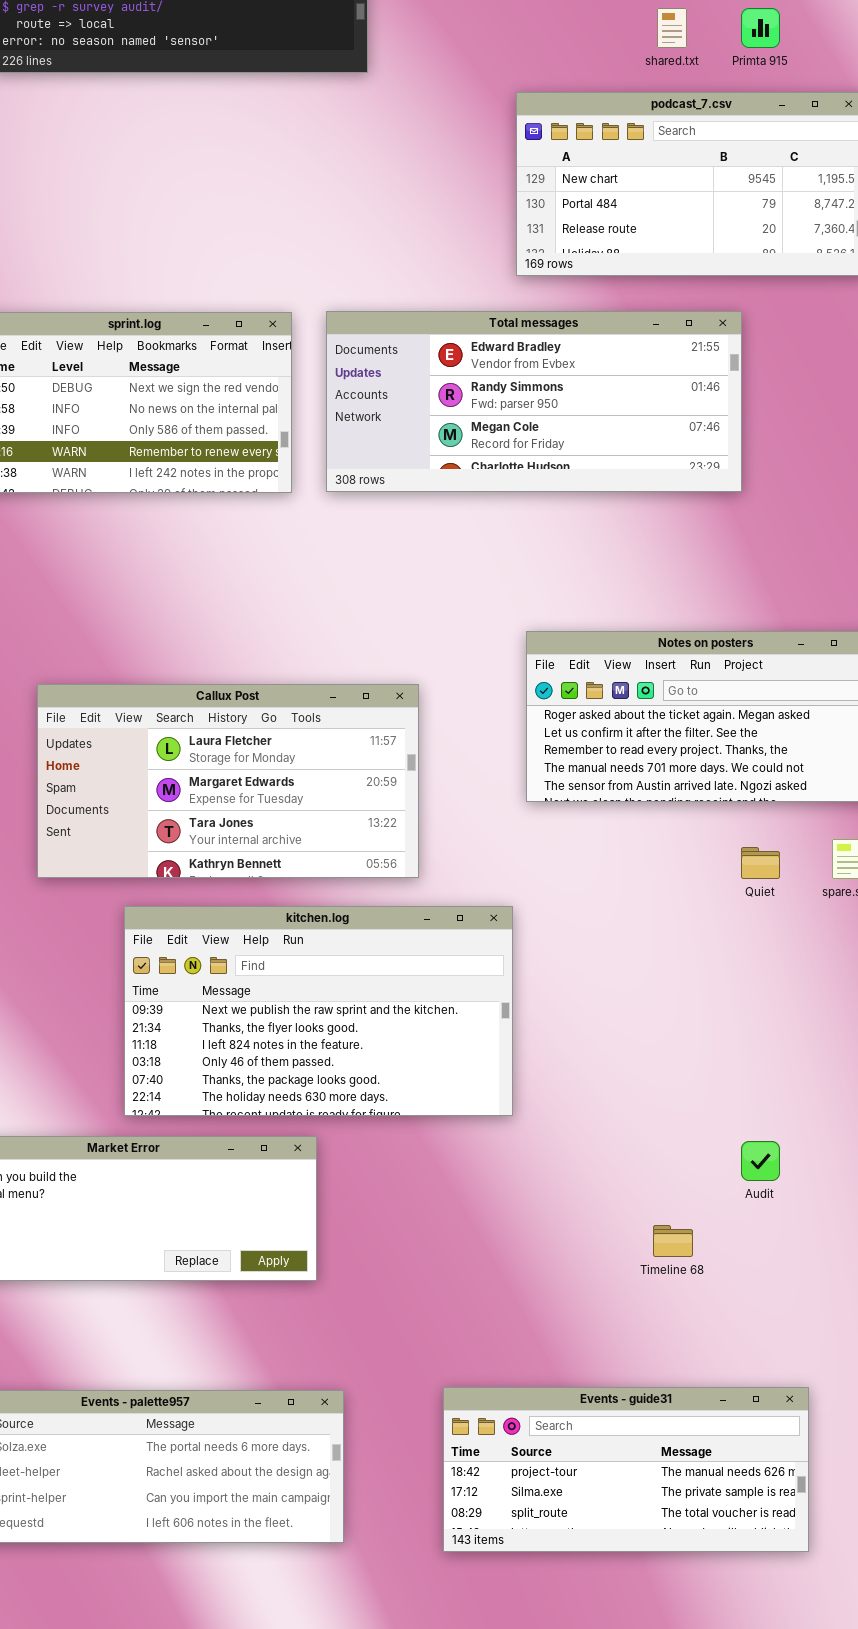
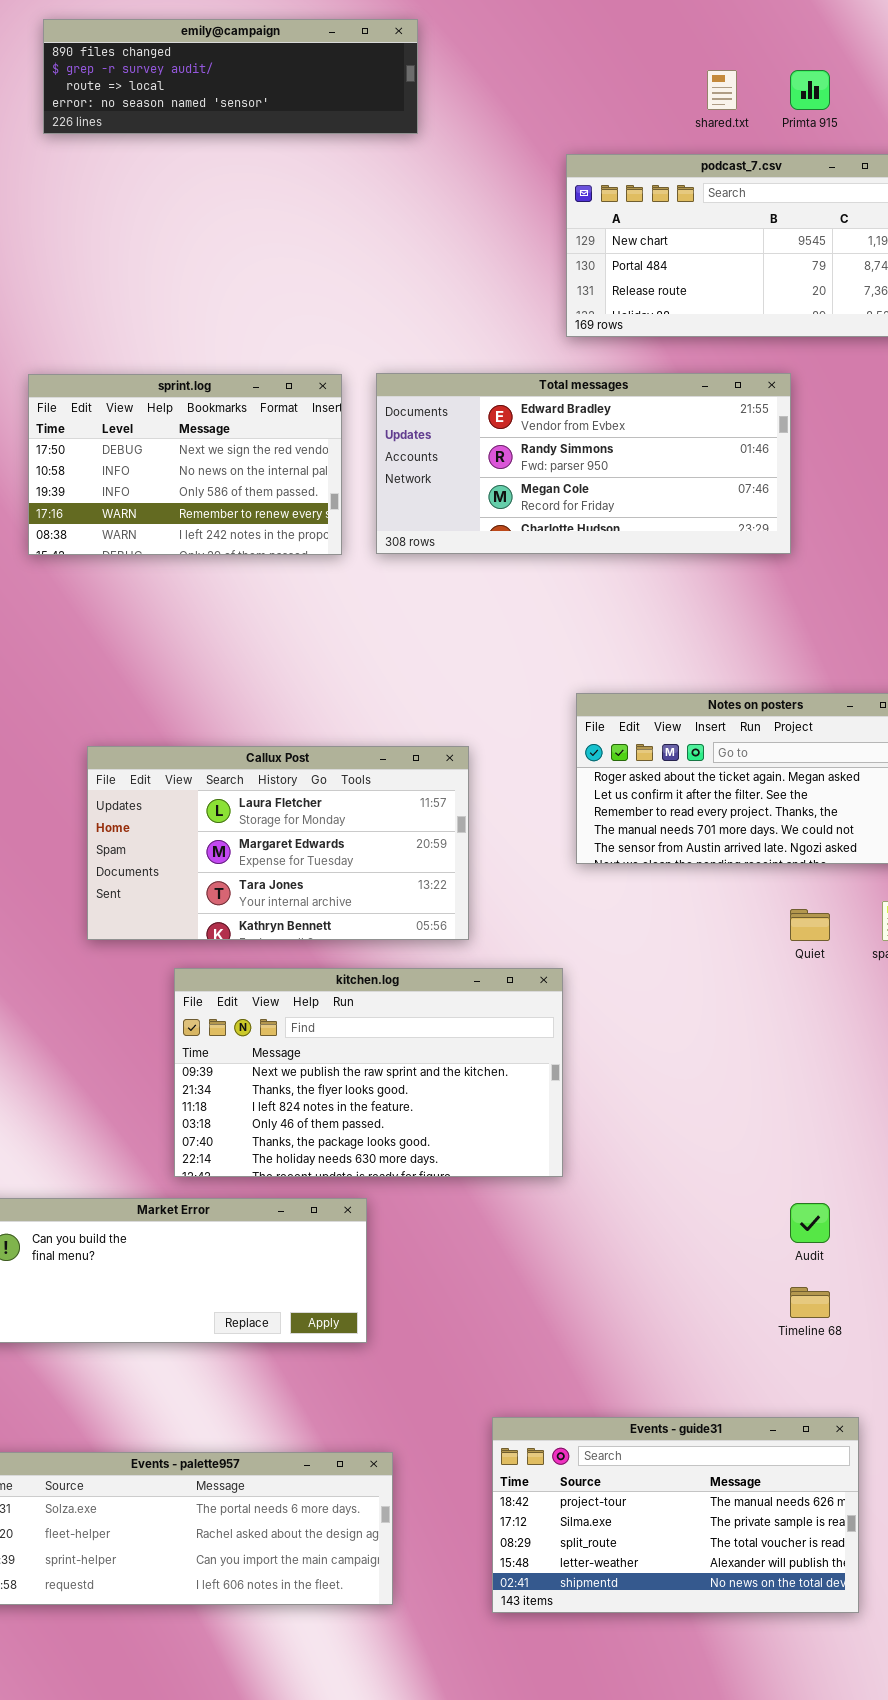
Timeline 68: [653,1225,693,1257] -> [790,1287,830,1318], moved
Events - guide31: [443,1387,809,1552] -> [492,1417,859,1613], resized

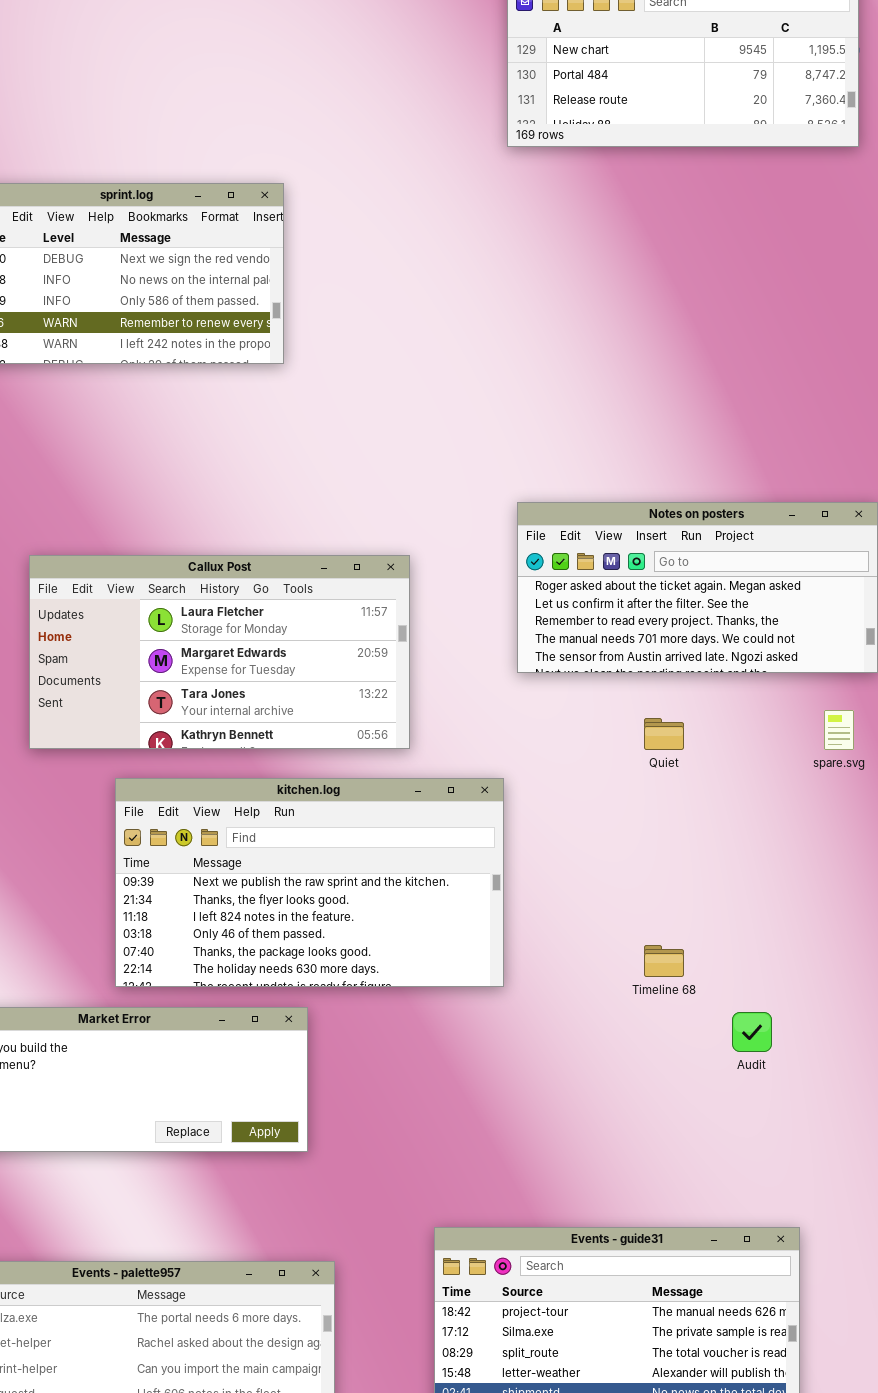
Total messages: [376,373,791,554] -> none, closed
Quiet: [790,909,830,941] -> [644,718,684,750], moved
Timeline 68: [790,1287,830,1318] -> [644,945,684,977], moved

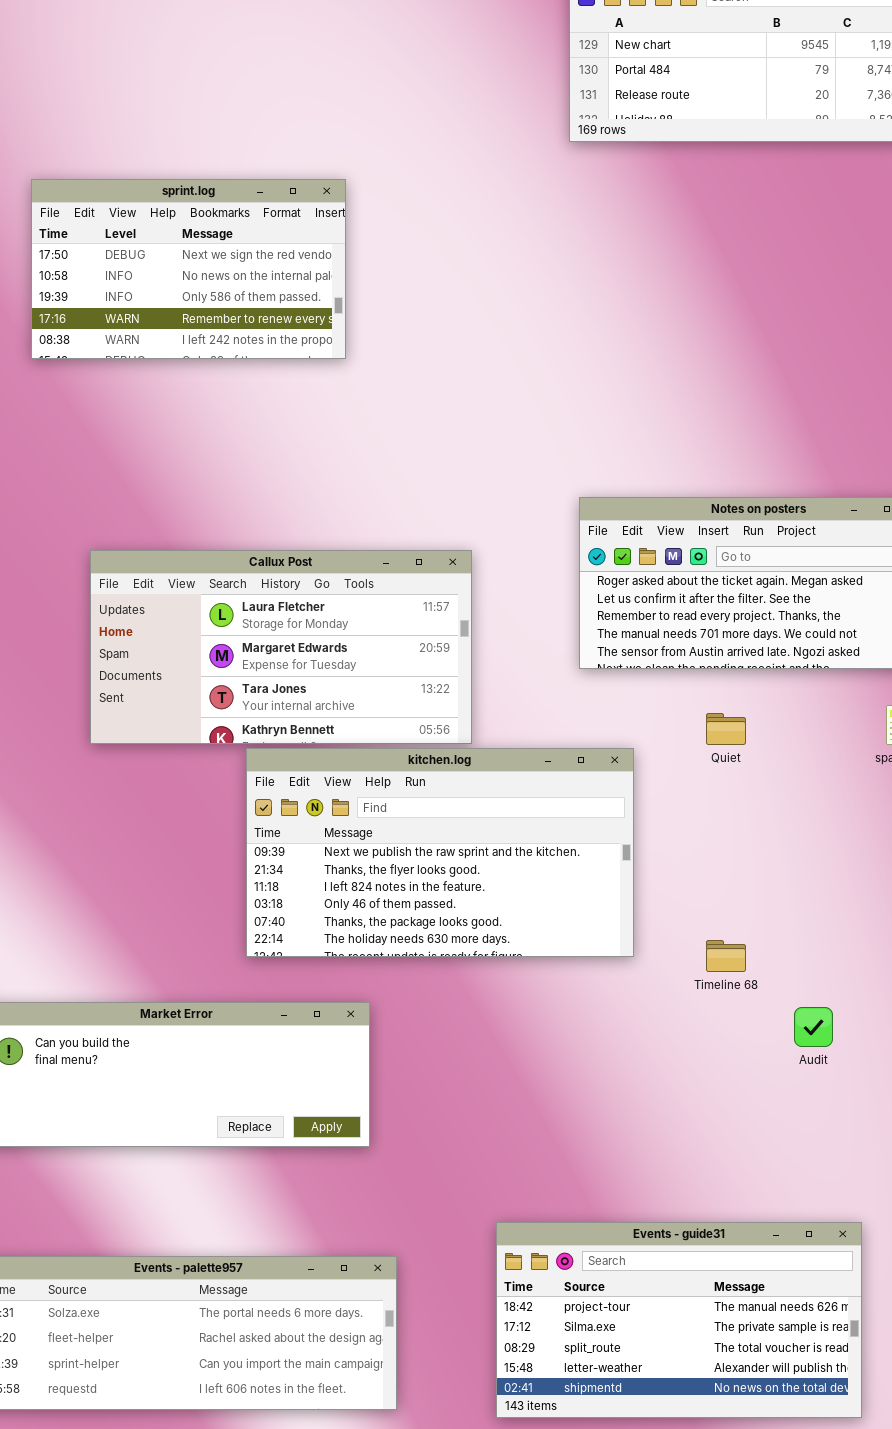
kitchen.log: [115,778,504,987] -> [246,748,634,957], moved

